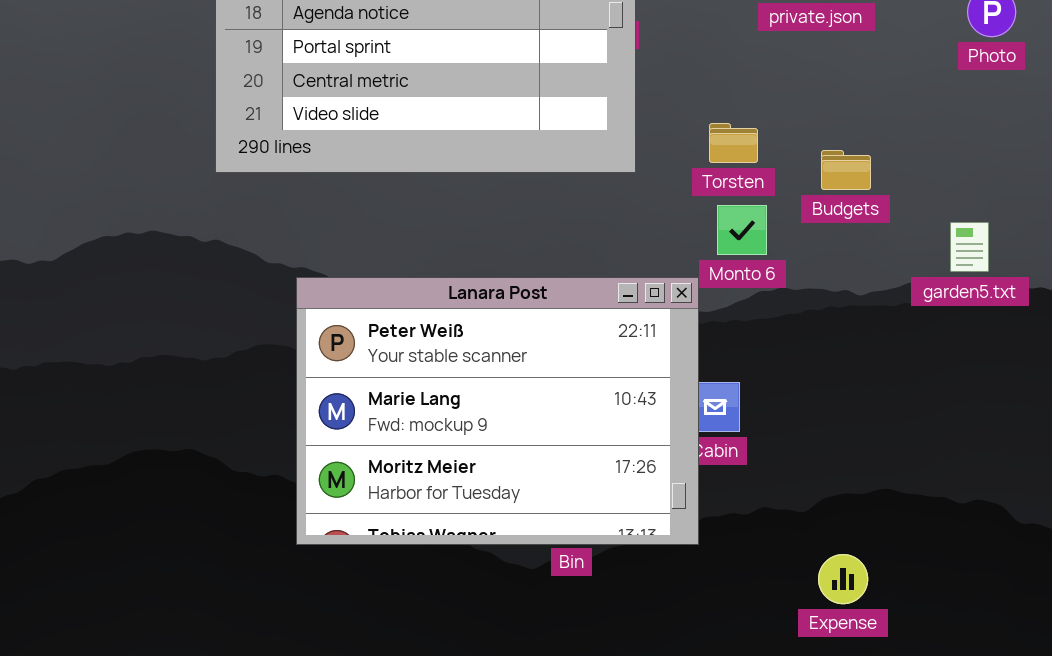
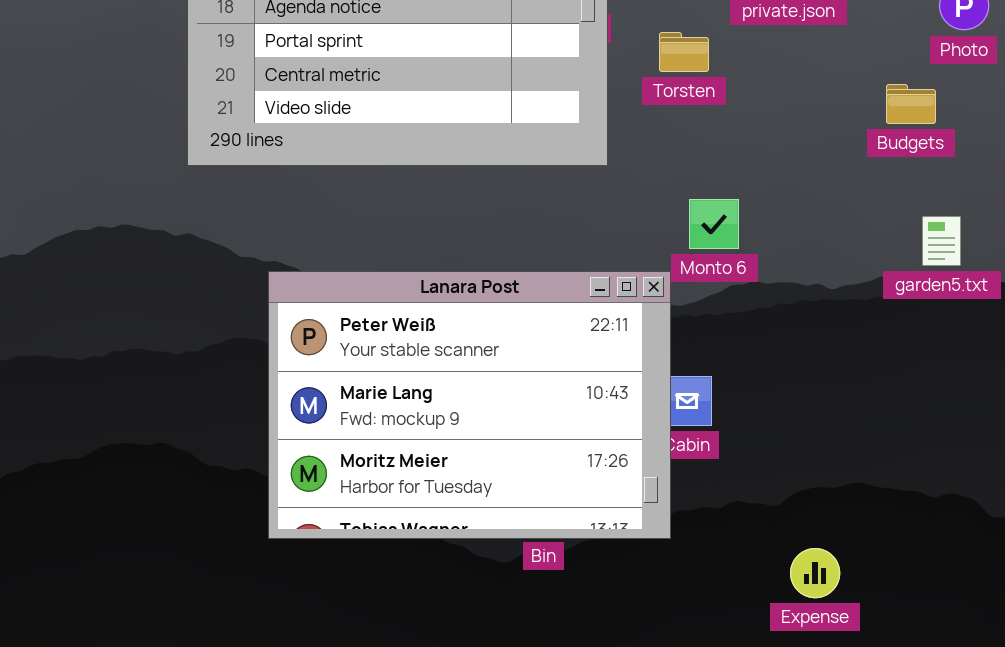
Torsten: [709,123,758,163] -> [659,32,709,72], moved
Budgets: [821,150,871,190] -> [886,84,936,124], moved

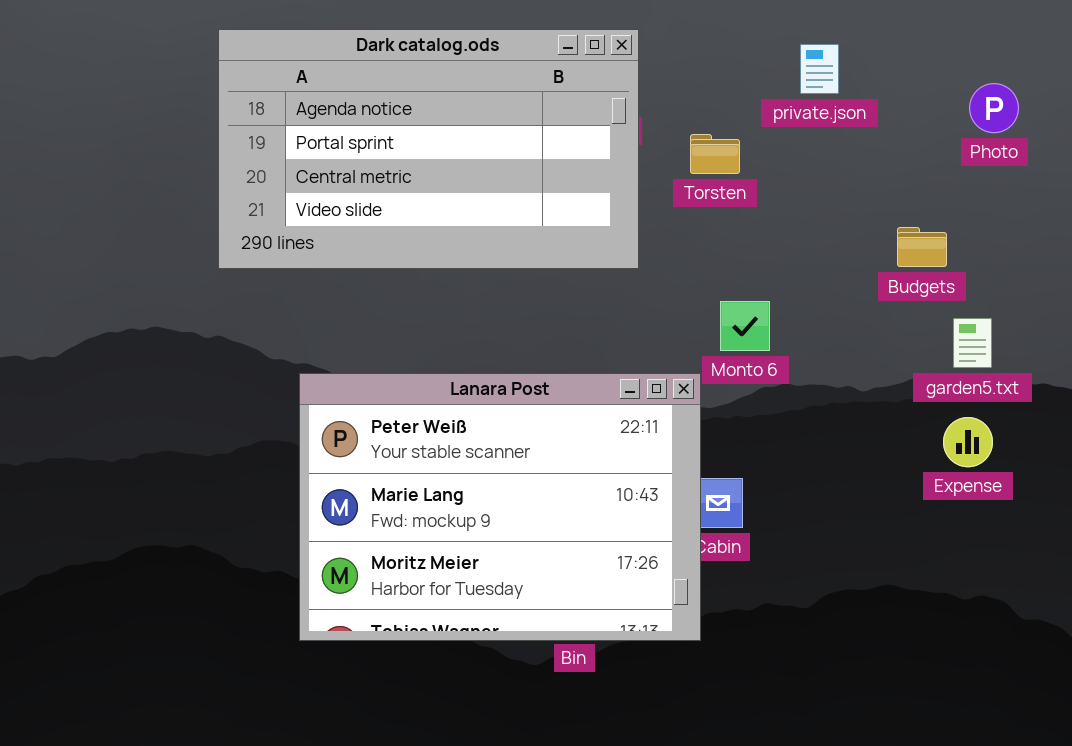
Budgets: [886,84,936,124] -> [897,227,947,267], moved
Expense: [790,548,840,598] -> [943,417,993,467], moved

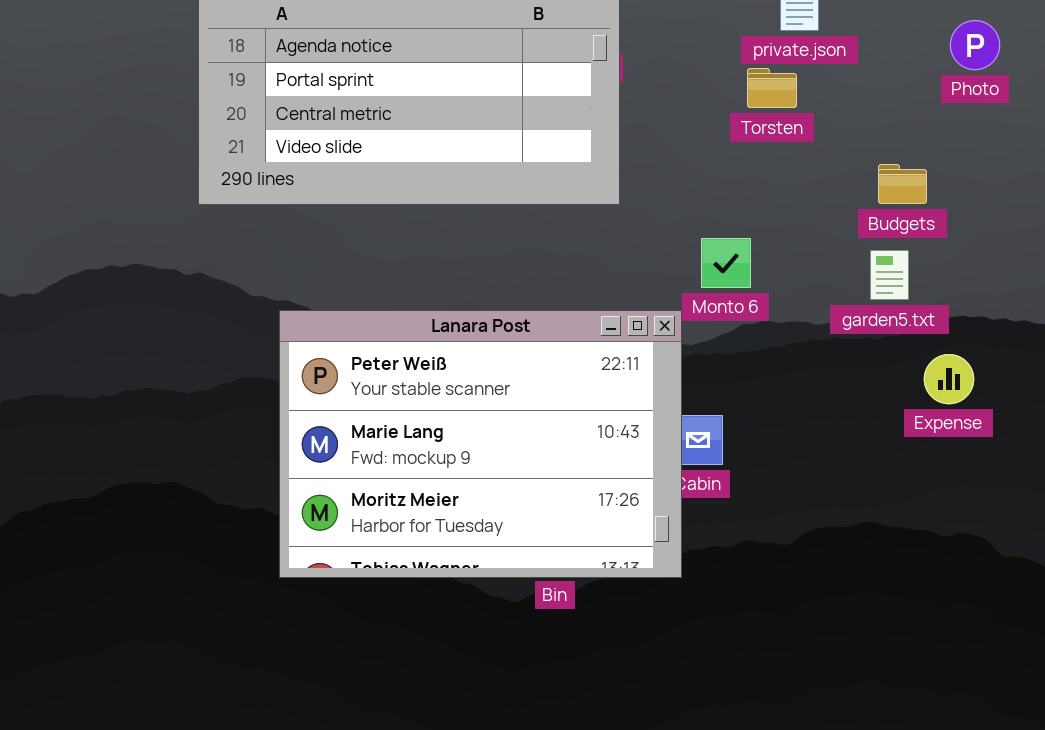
Torsten: [690,134,740,174] -> [747,68,797,108], moved
garden5.txt: [953,318,992,368] -> [870,250,909,300], moved

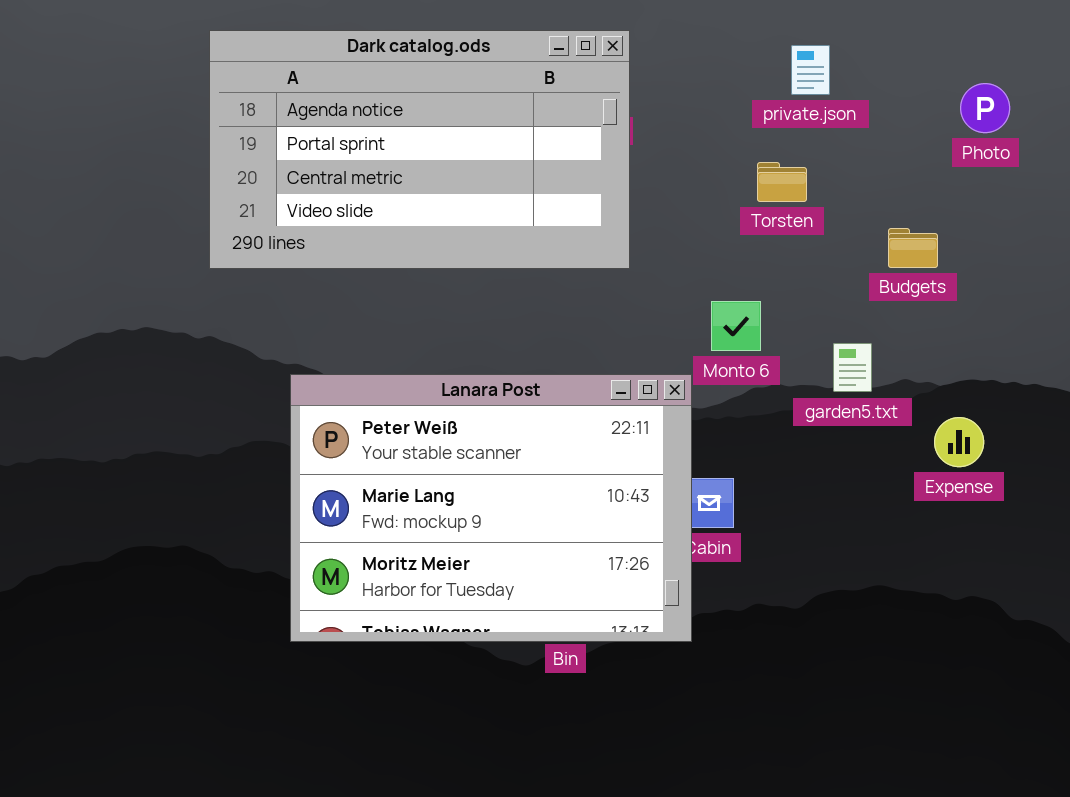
Torsten: [747,68,797,108] -> [757,162,807,202], moved
garden5.txt: [870,250,909,300] -> [833,343,872,392], moved

